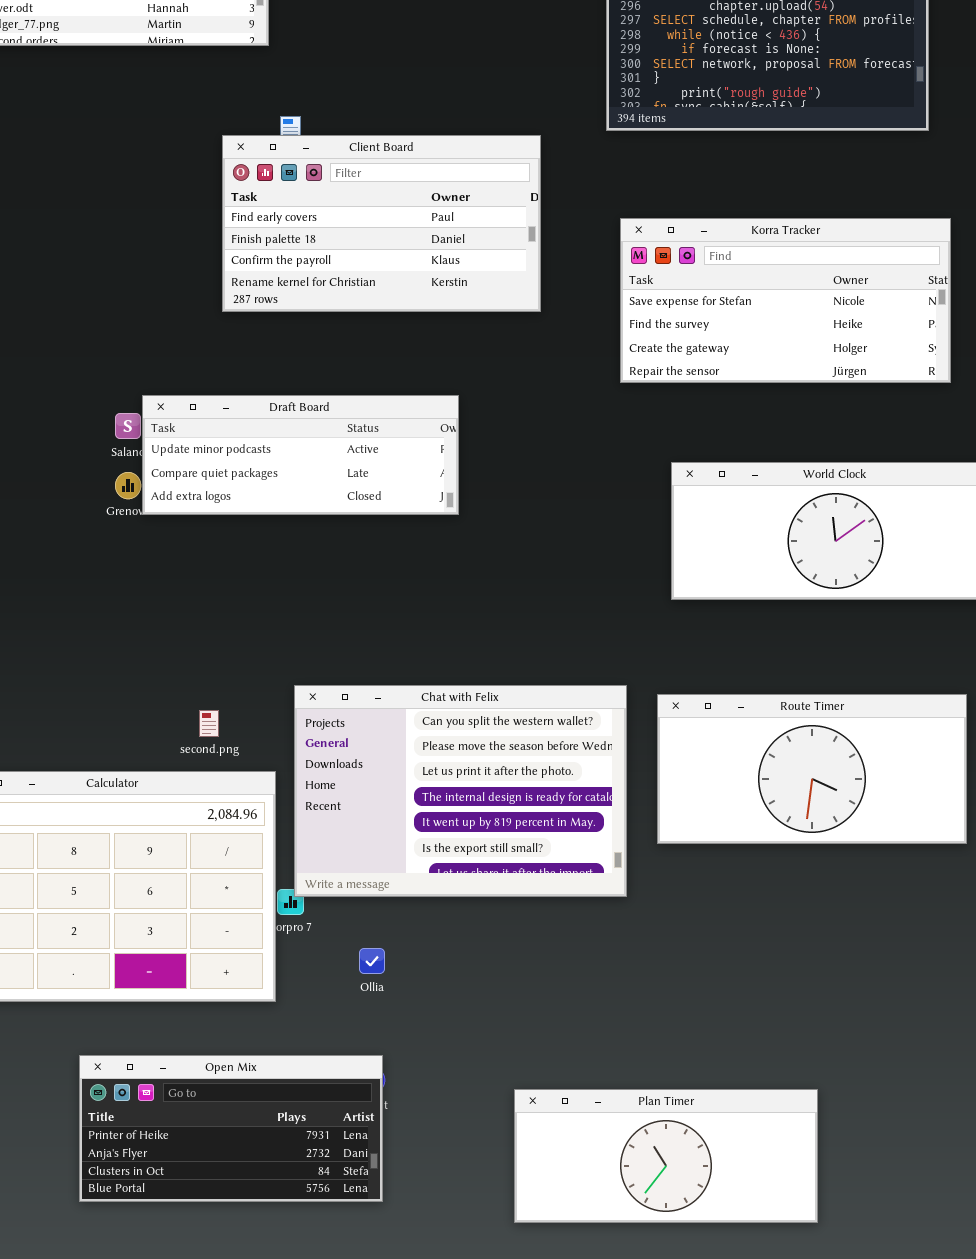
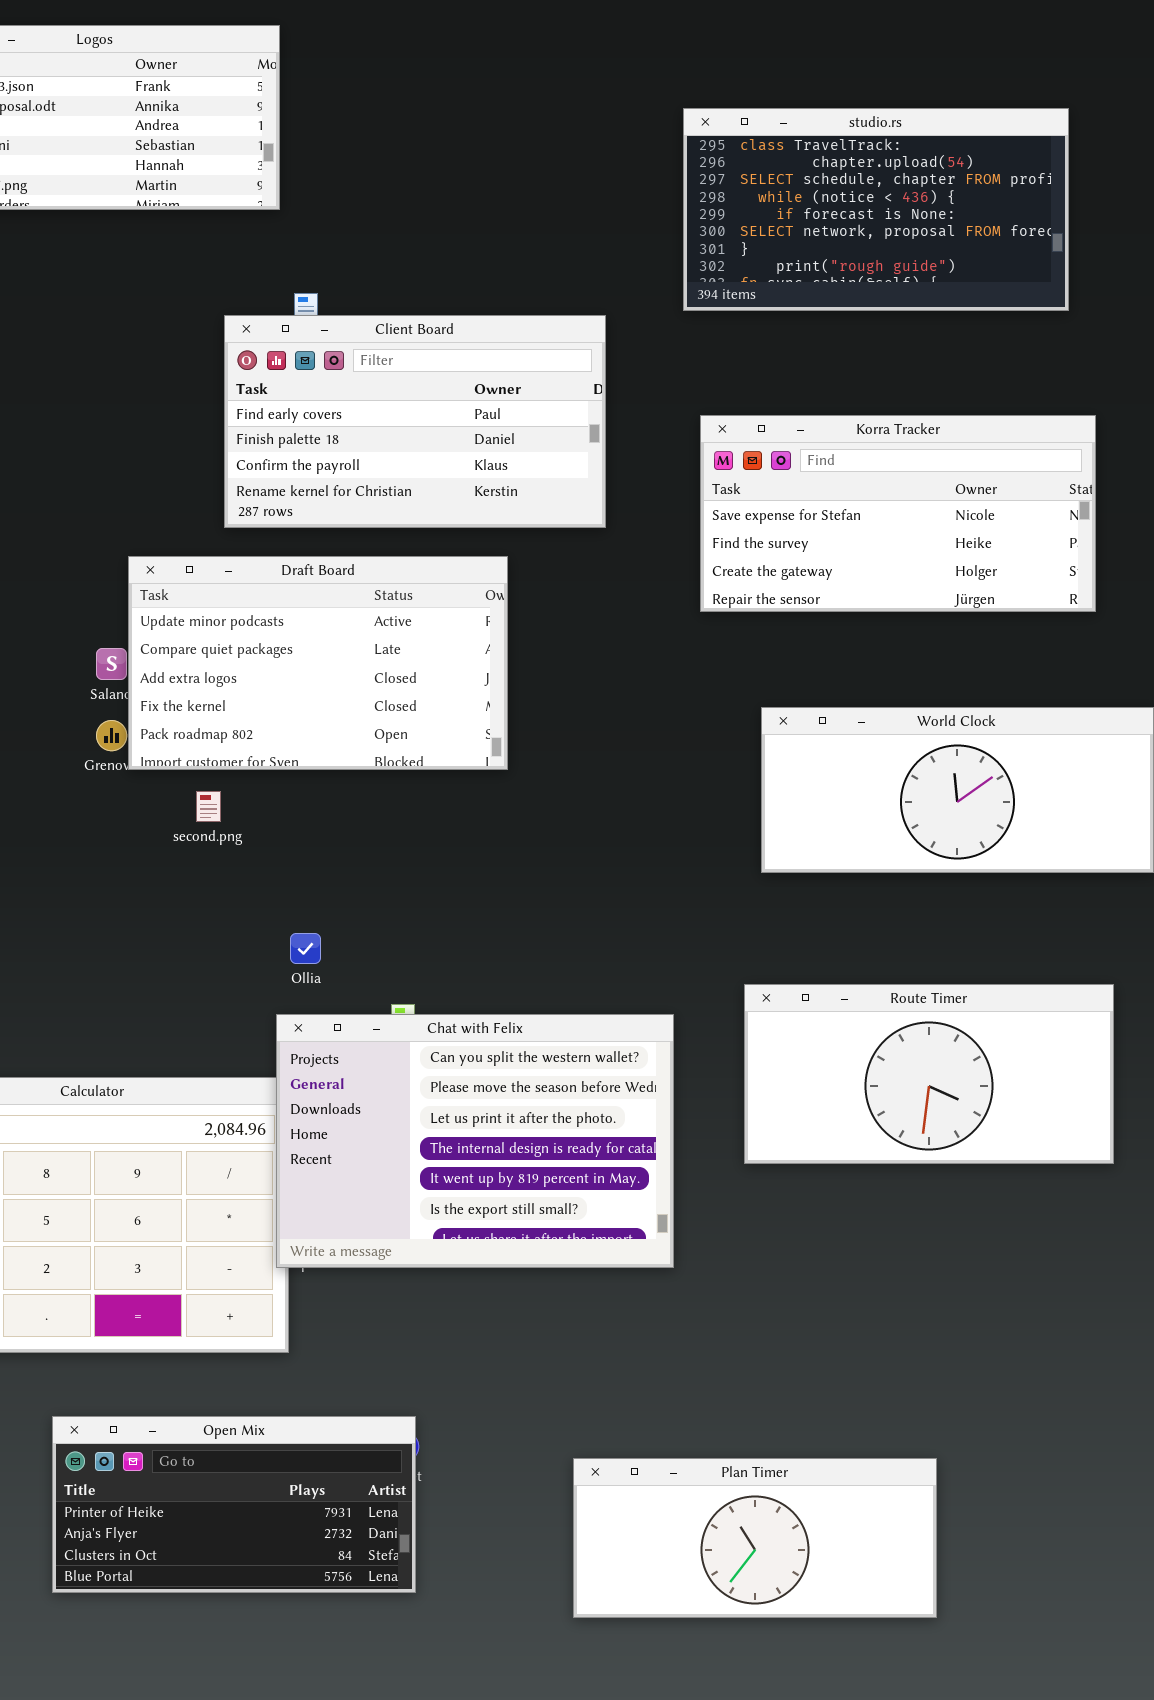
Draft Board: [142,395,459,515] -> [128,556,508,770], resized
Chat with Felix: [294,685,627,897] -> [276,1014,674,1268], moved
second.png: [199,710,219,737] -> [196,791,221,822], moved
Ollia: [359,948,385,974] -> [290,933,321,964], moved

